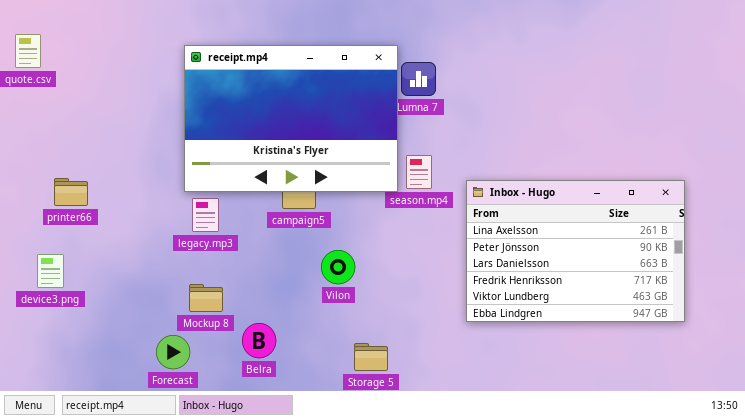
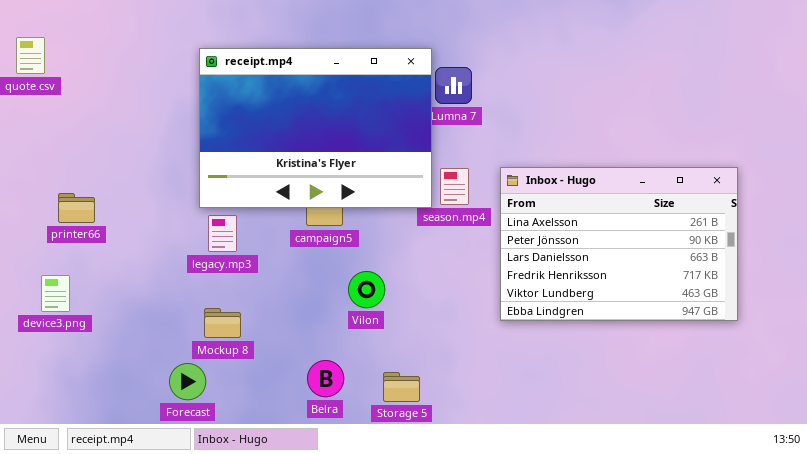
Inbox - Hugo: [466,180,685,322] -> [500,167,738,321], moved
Belra: [242,323,276,358] -> [307,360,344,397], moved

